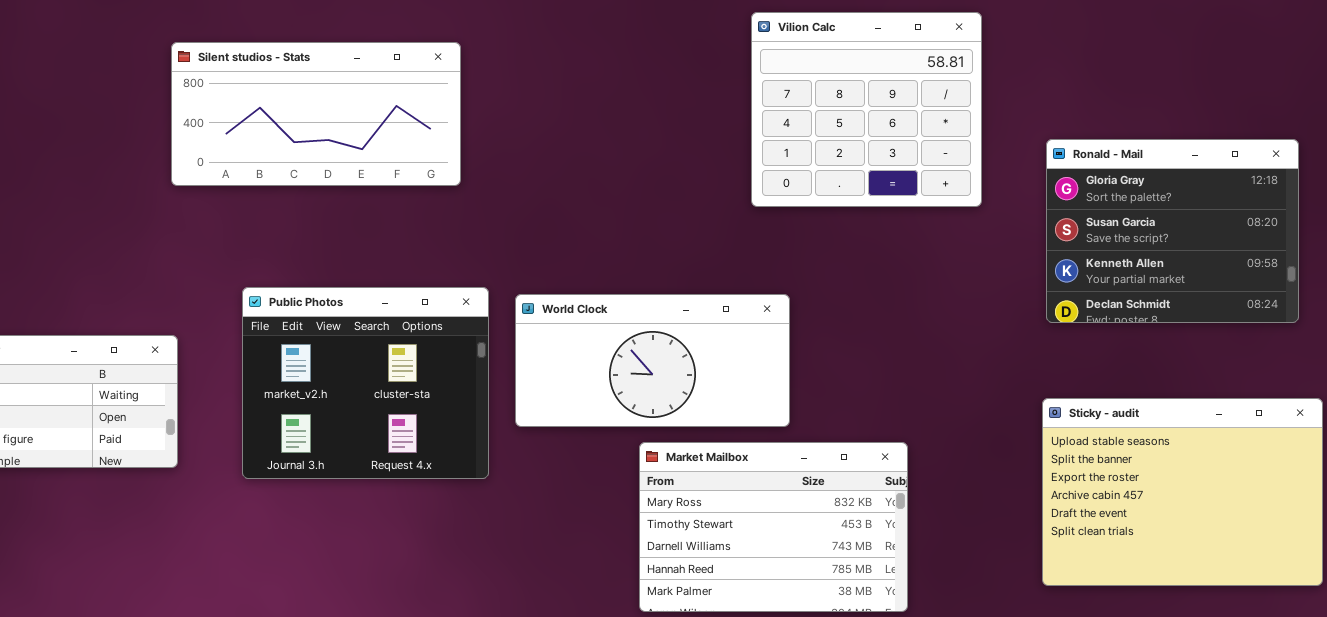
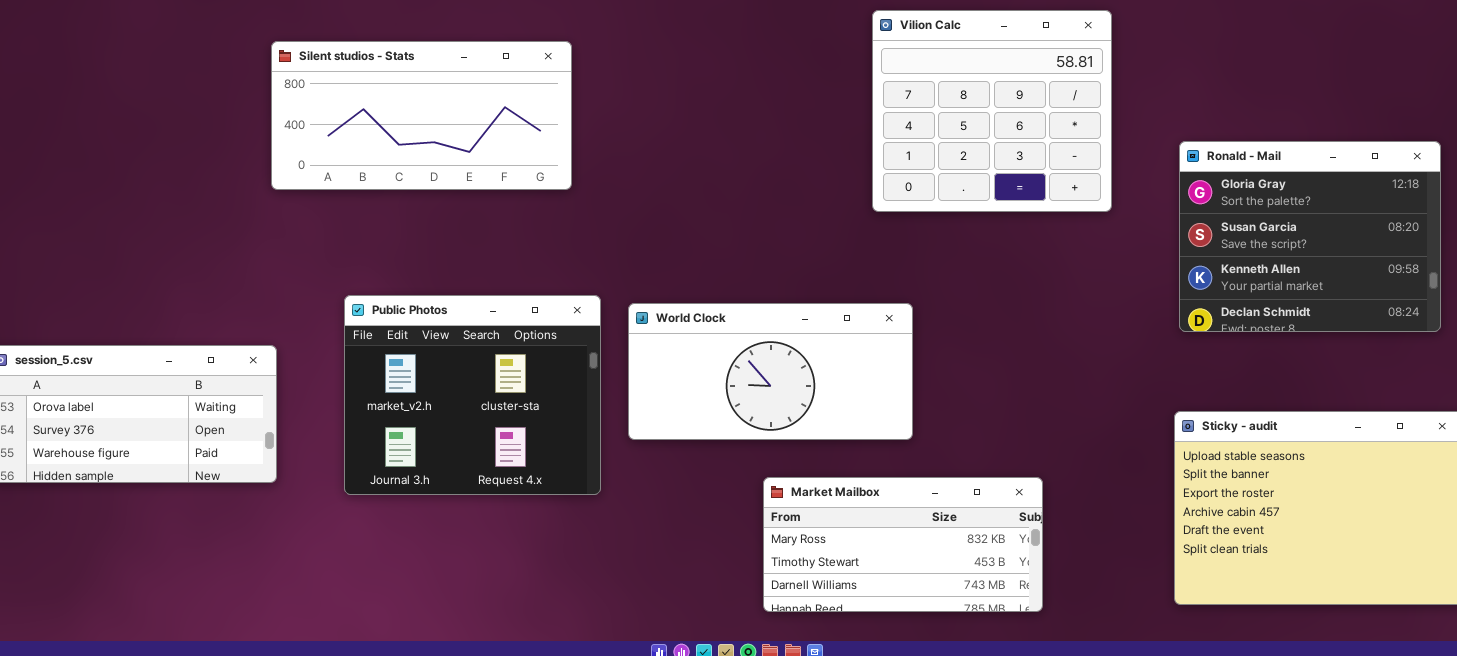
Market Mailbox: [639,442,908,612] -> [763,477,1043,612], moved, resized

